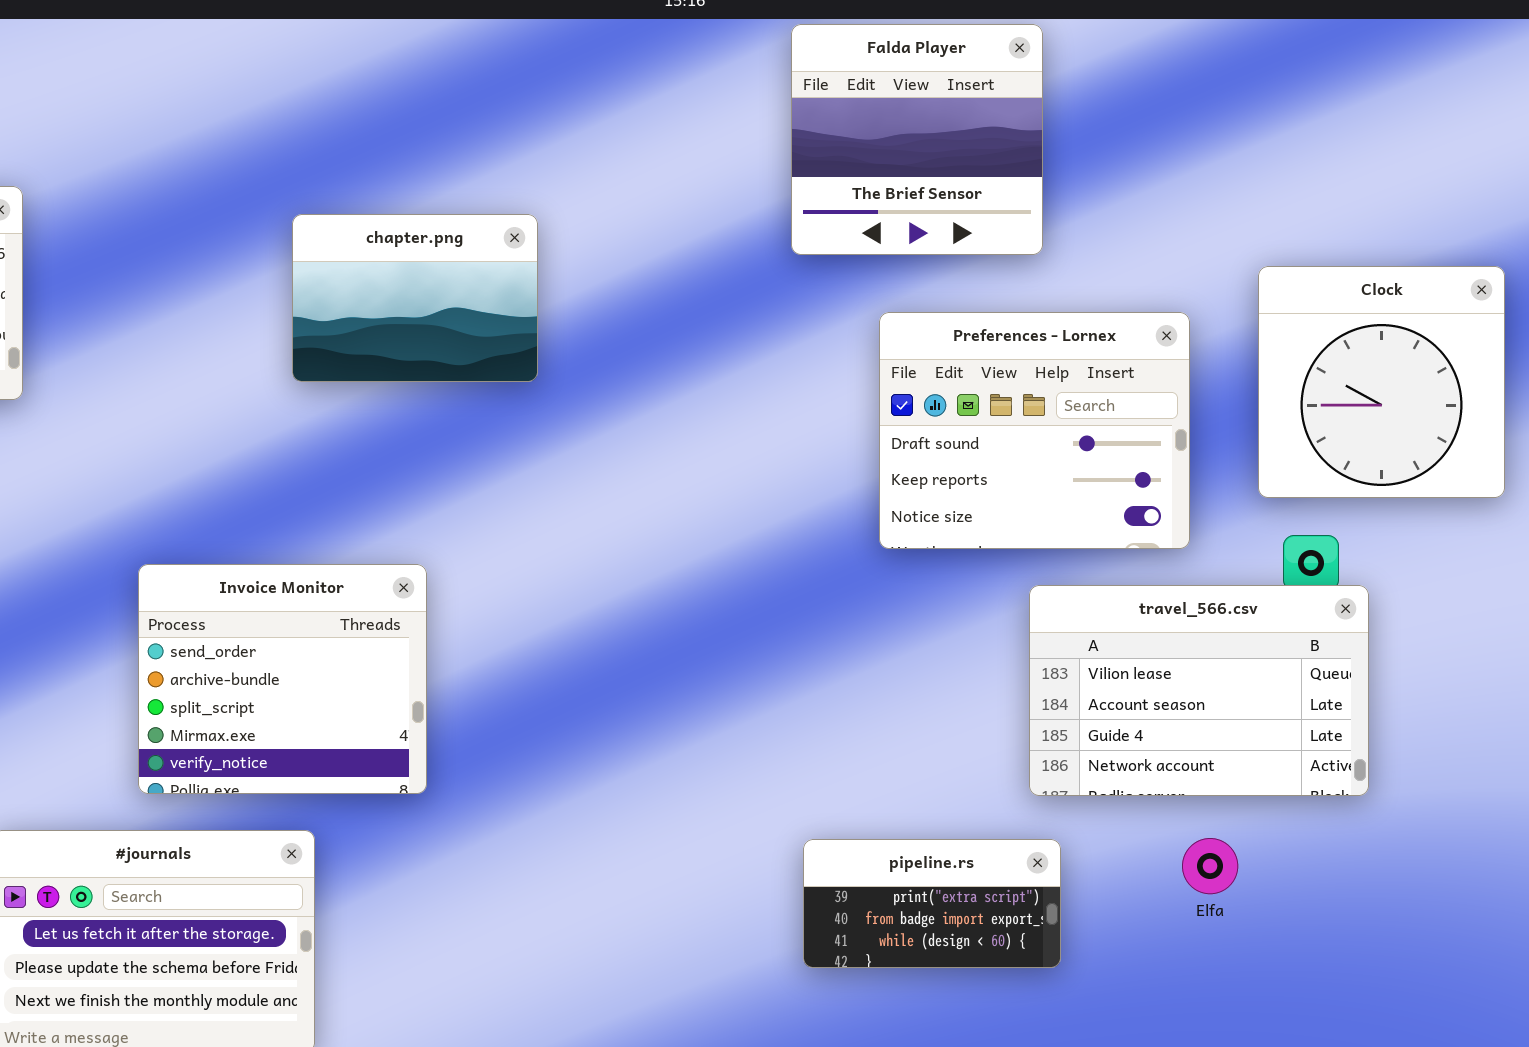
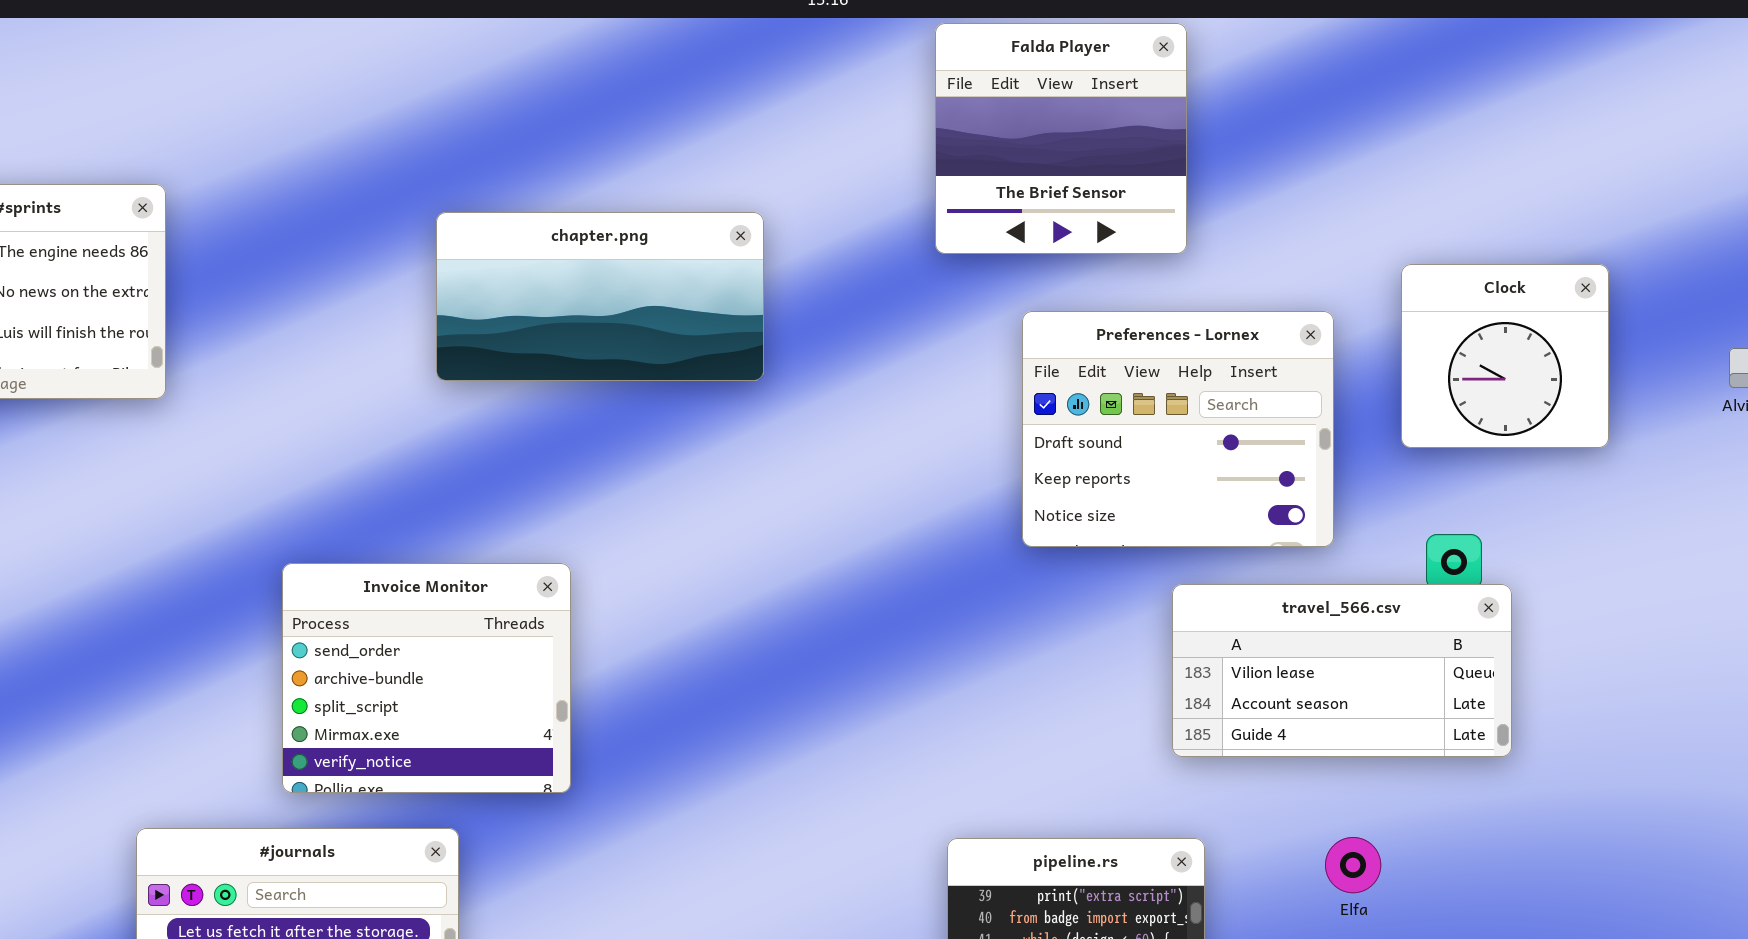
chapter.png: [292,214,538,382] -> [436,212,764,381], resized
Clock: [1258,266,1505,498] -> [1401,264,1609,448], resized
travel_566.csv: [1029,585,1369,796] -> [1172,584,1512,757], resized

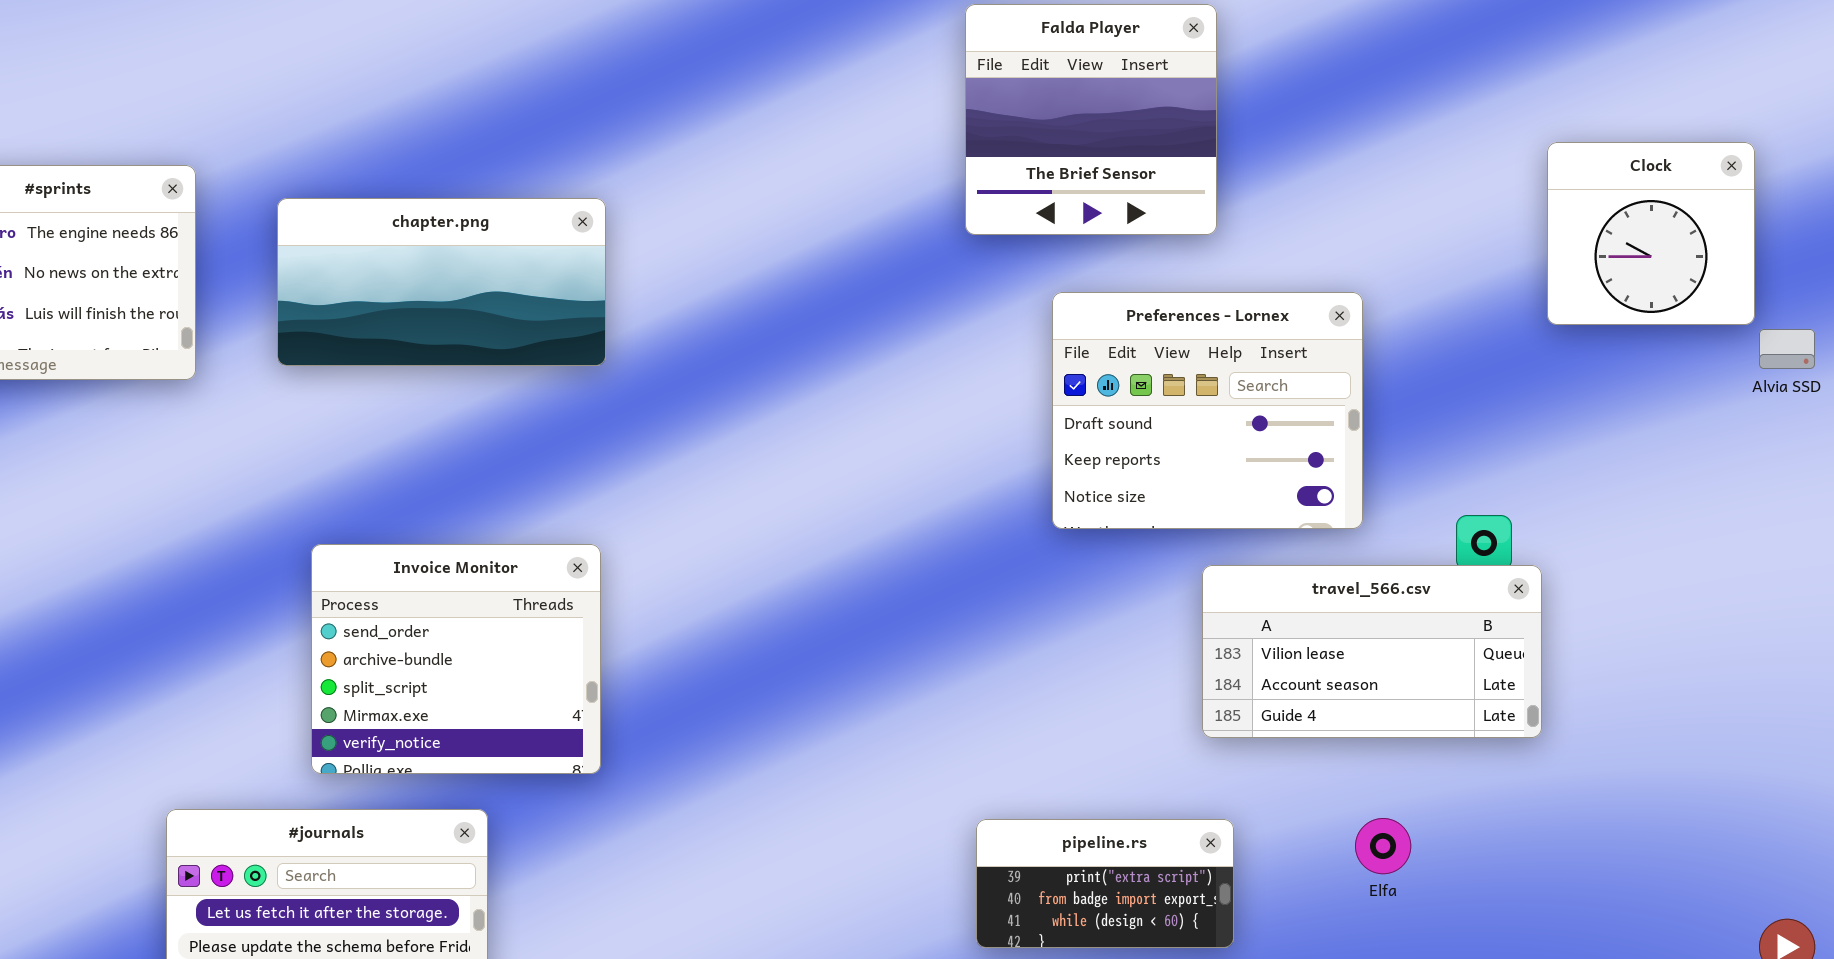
chapter.png: [436,212,764,381] -> [277,198,606,366], moved
Clock: [1401,264,1609,448] -> [1547,142,1755,325], moved

